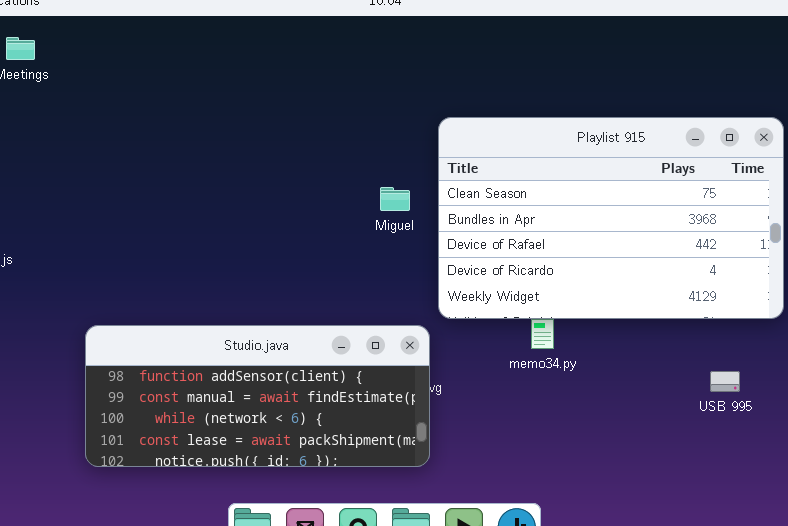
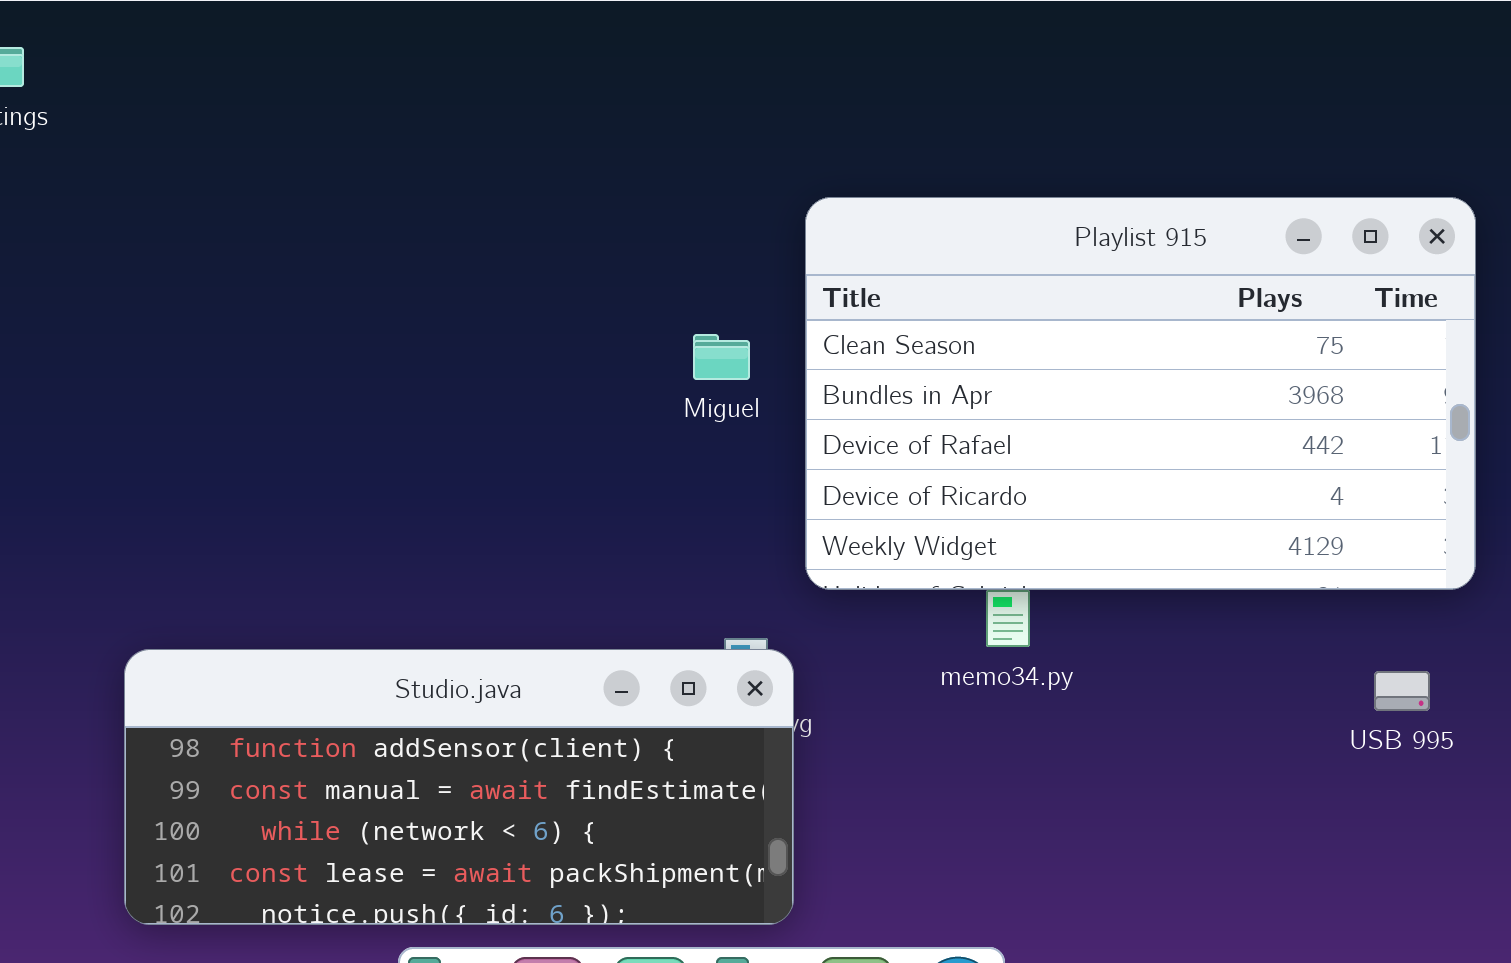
Studio.java: [85,325,430,467] -> [124,649,794,925], moved
USB 995: [710,371,740,392] -> [1374,671,1430,711], moved

